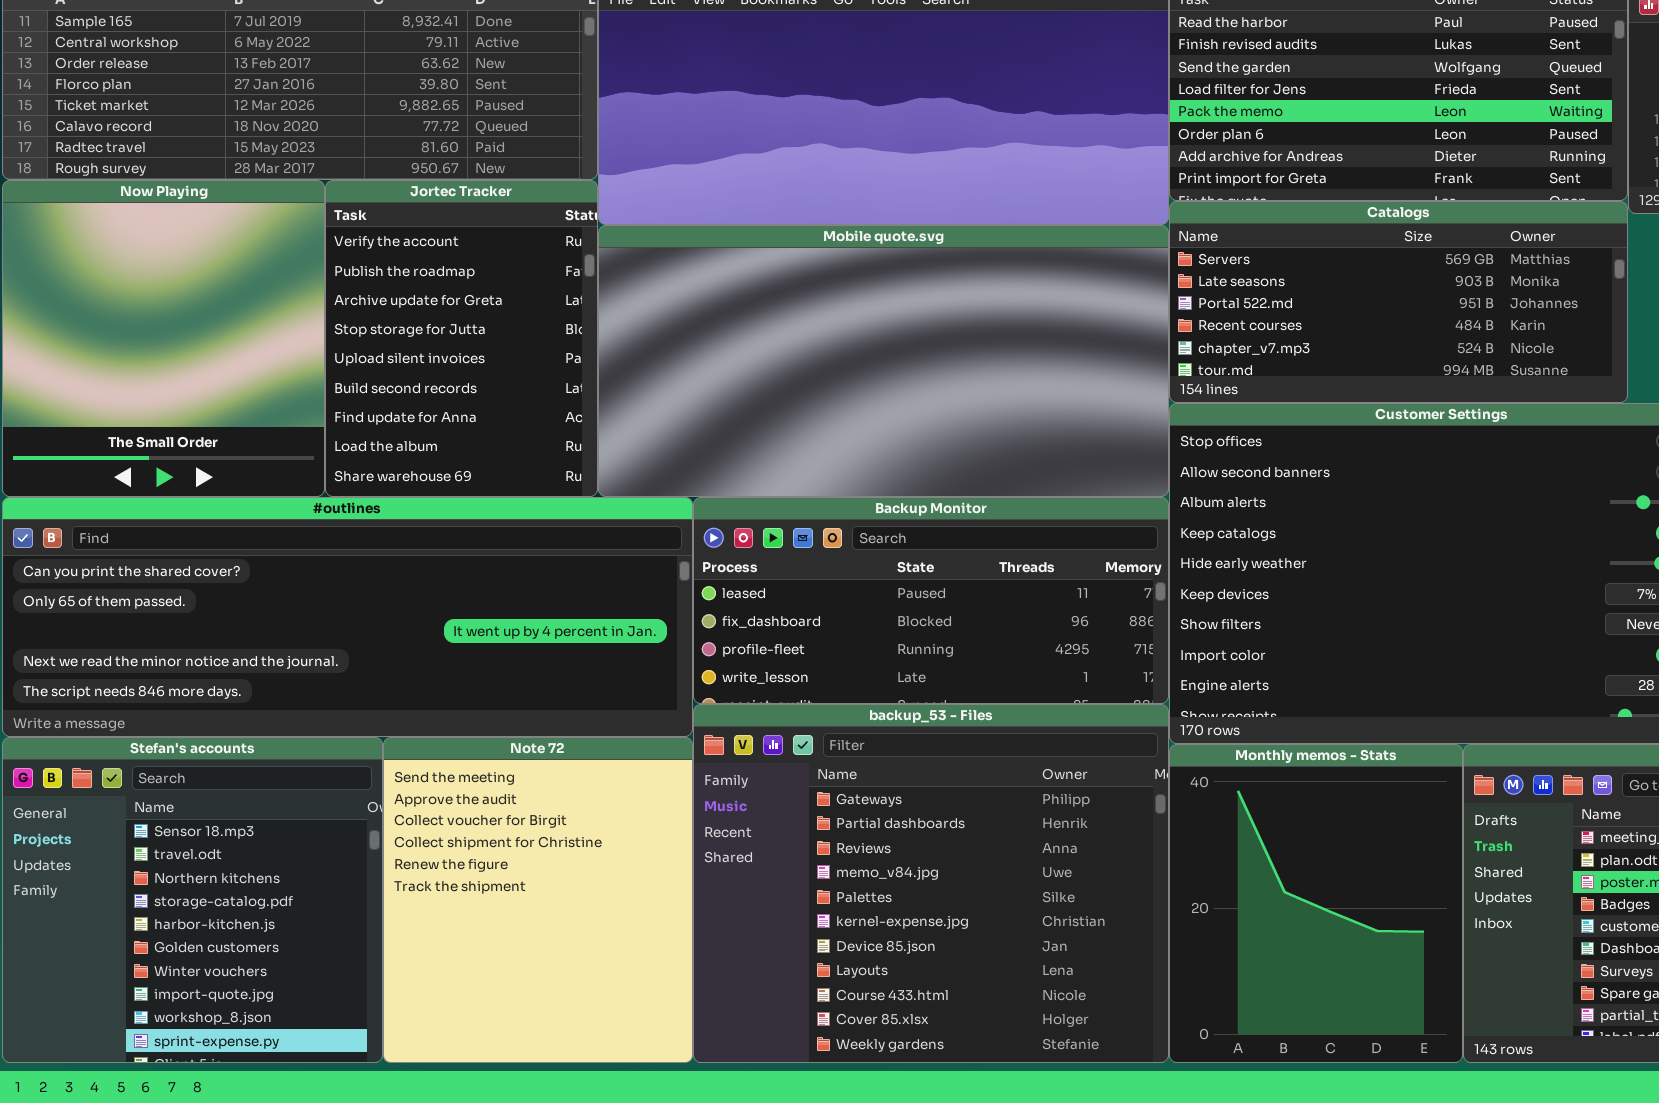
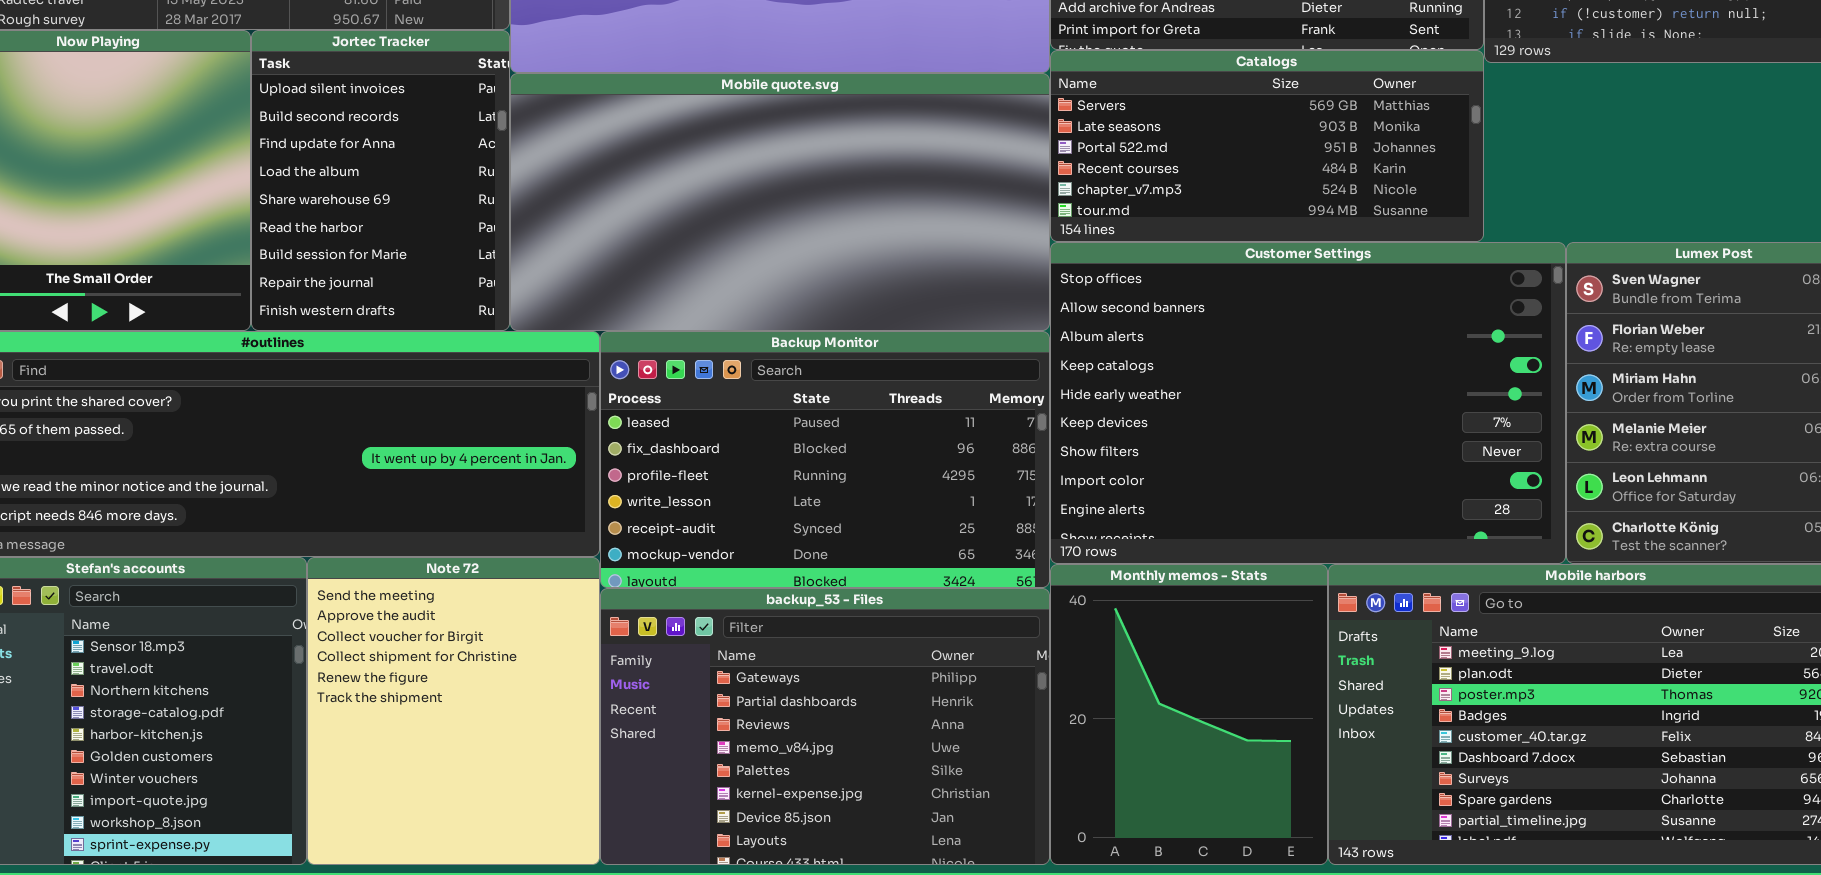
Jortec Tracker: [325,180,598,497] -> [251,30,510,331], scrolled down 4 rows
Backup Monitor: [693,497,1169,704] -> [600,331,1050,588], resized
backup_53 - Files: [693,704,1169,1063] -> [600,588,1050,865], resized

